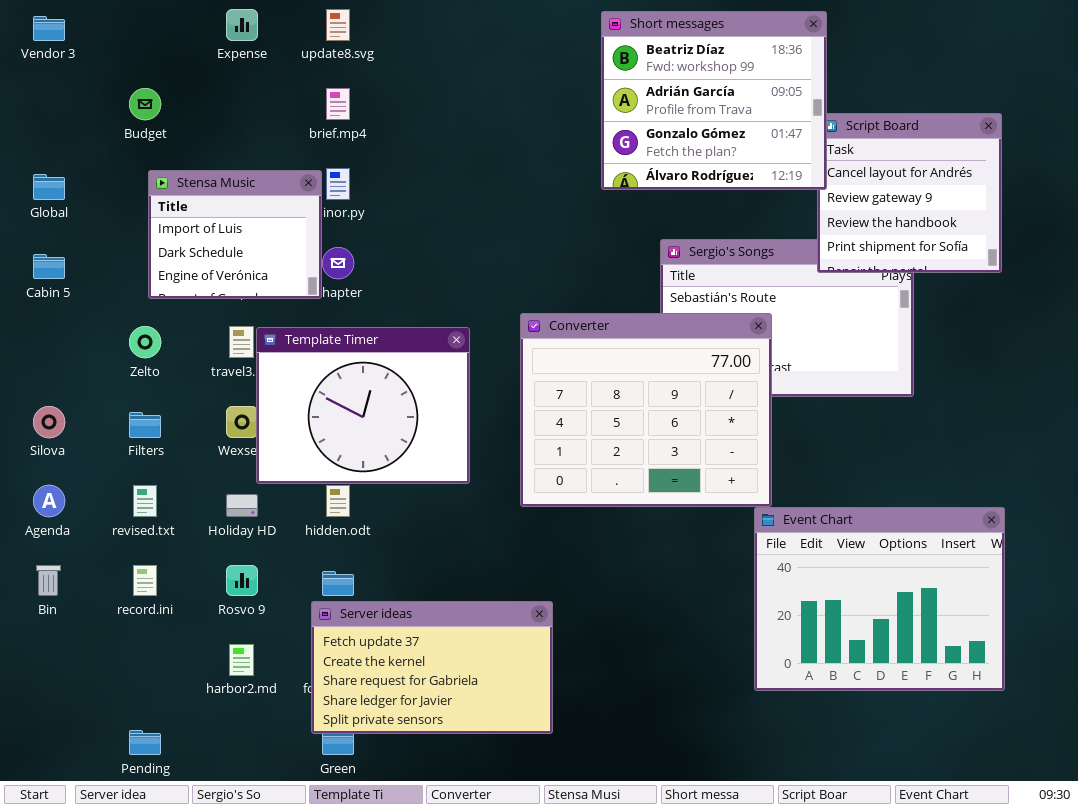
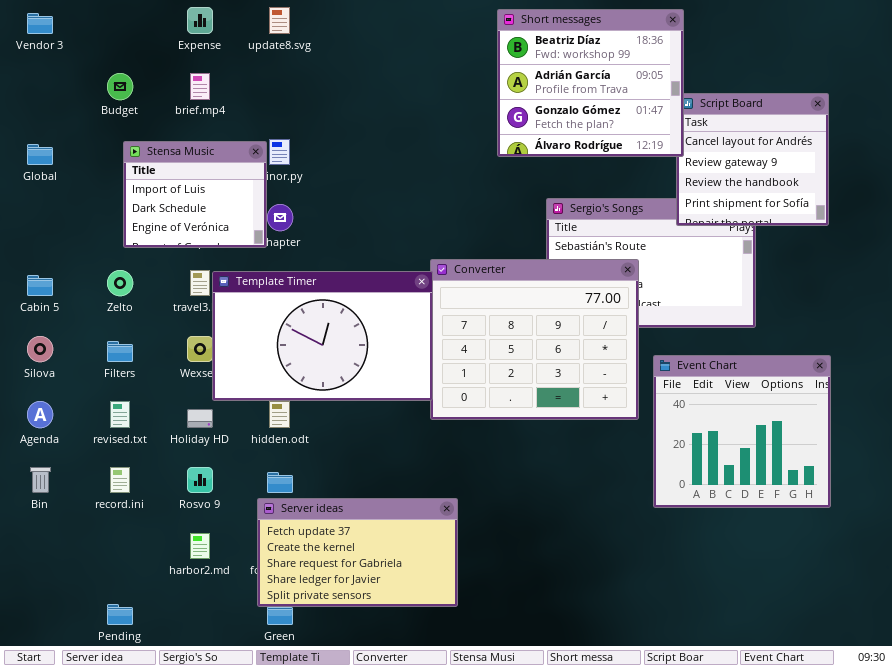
brief.mp4: [326,88,350,120] -> [190,73,210,100], moved
Cabin 5: [33,254,65,279] -> [27,275,53,296], moved
Template Timer: [256,327,470,484] -> [212,271,433,401], resized
Event Chart: [754,507,1005,691] -> [653,355,831,508], moved, resized

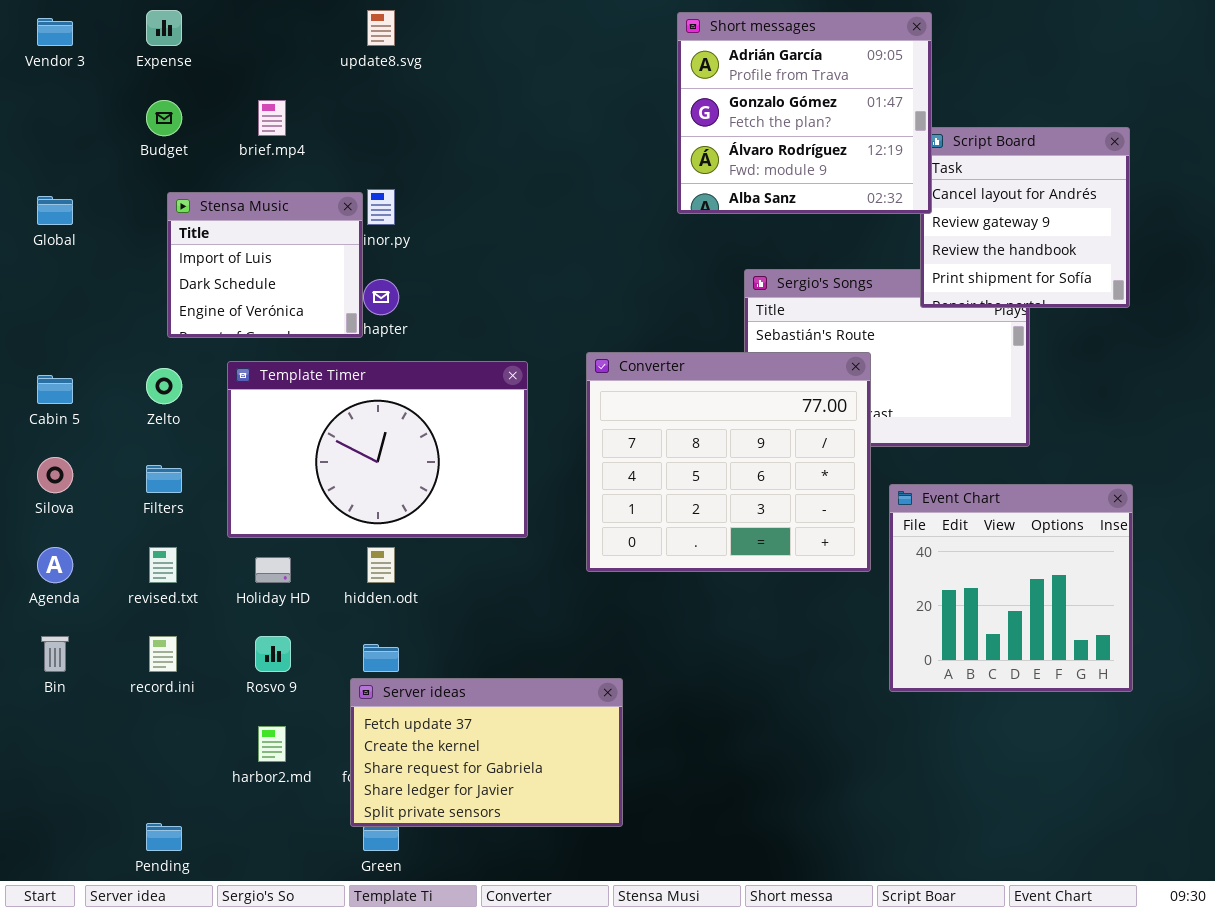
Expense: [187,7,213,34] -> [146,10,182,46], moved
Short messages: [497,9,684,157] -> [677,12,932,214], scrolled down 1 row
Template Timer: [212,271,433,401] -> [227,361,528,538], moved

